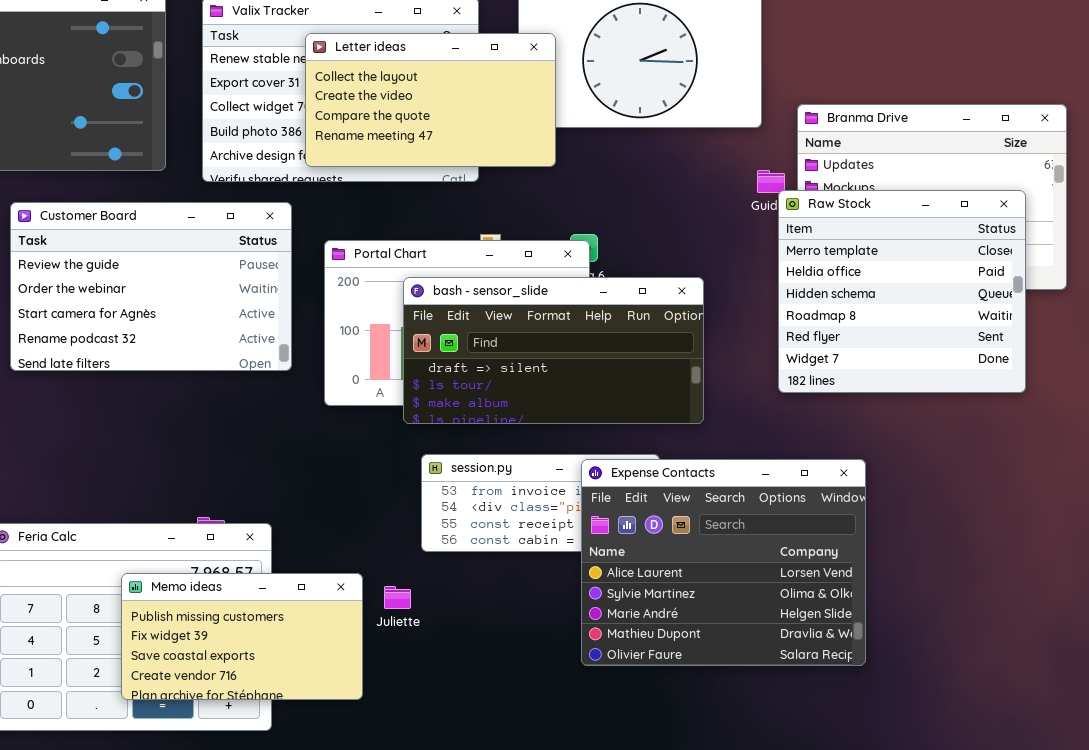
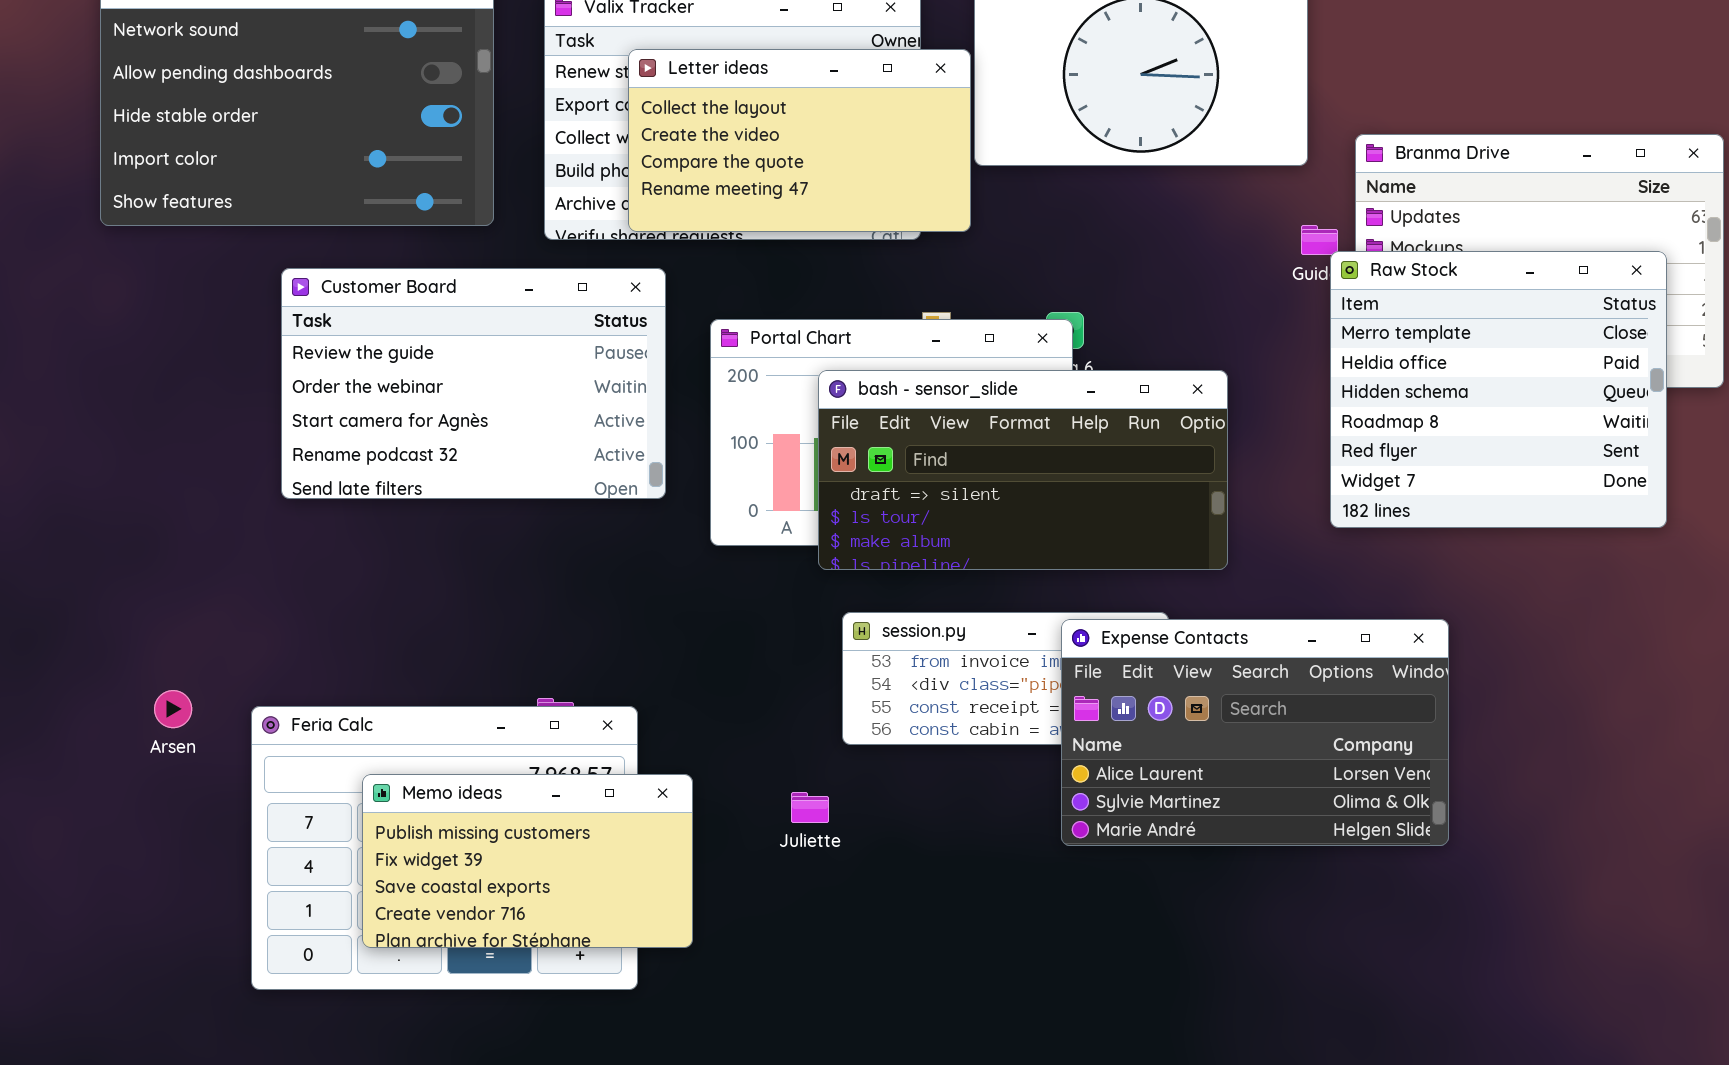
Letter ideas: [305,33,556,167] -> [628,49,971,232], moved
Expense Contacts: [581,459,866,666] -> [1061,619,1449,846], resized
Memo ideas: [121,573,363,700] -> [362,774,693,948], moved

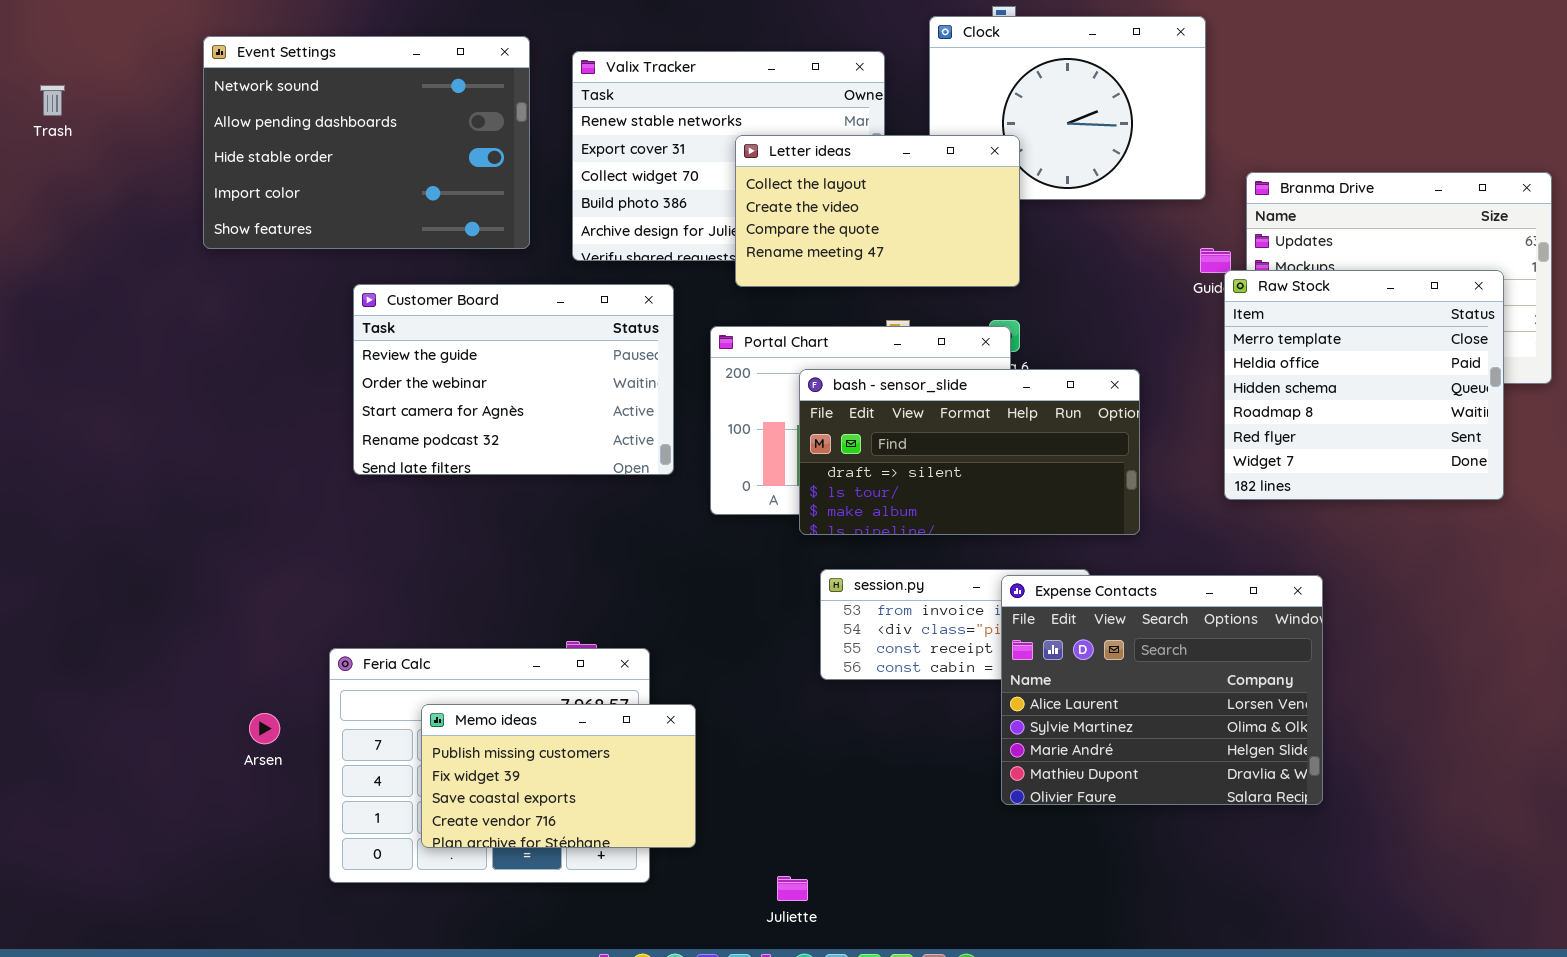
Letter ideas: [628,49,971,232] -> [735,135,1020,287], moved
Expense Contacts: [1061,619,1449,846] -> [1001,575,1323,805], resized
Arsen: [154,690,192,728] -> [249,713,280,744], moved
Juliette: [791,792,829,823] -> [777,876,808,901], moved

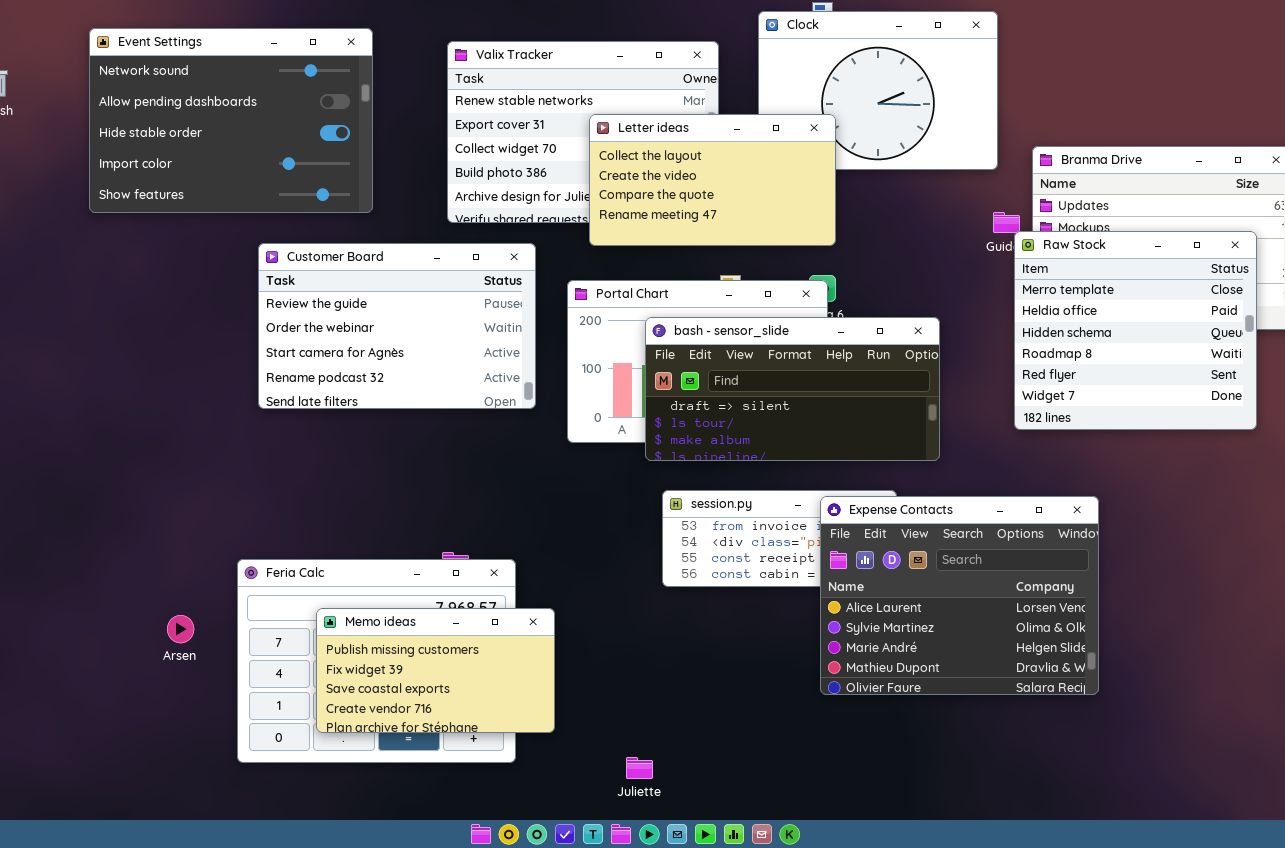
Event Settings: [203,36,530,249] -> [89,28,373,213], moved

